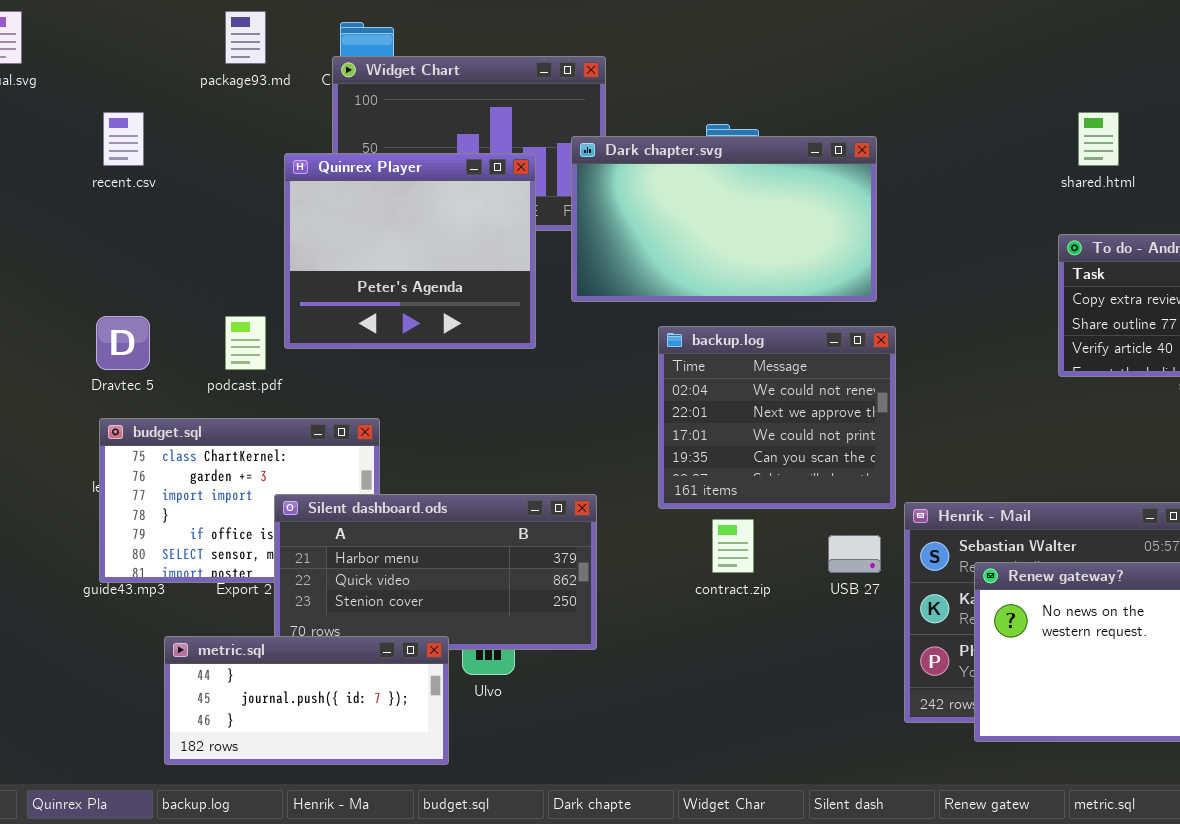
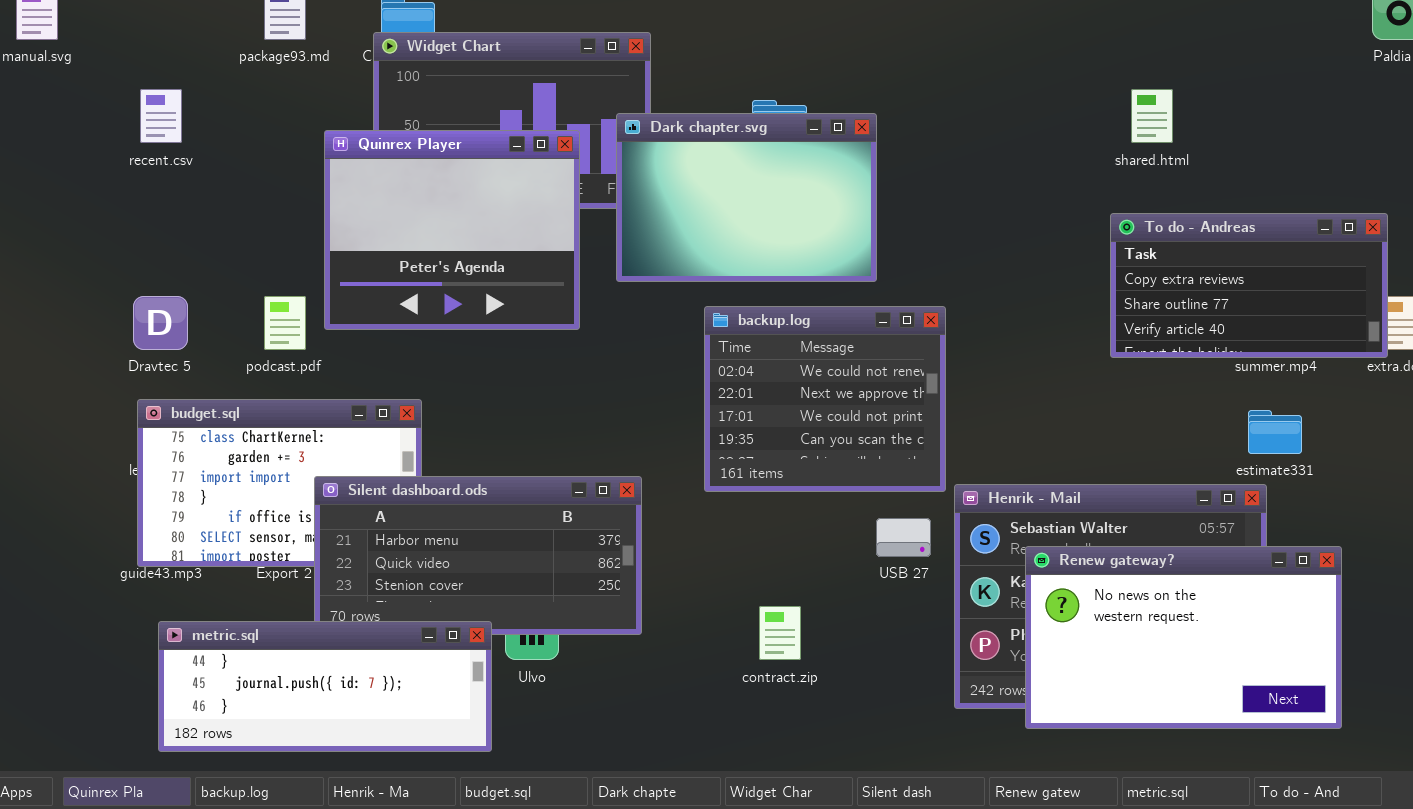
Dark chapter.svg: [571,136,877,302] -> [616,113,877,282], resized
contract.zip: [712,519,754,573] -> [759,606,801,660], moved
metric.sql: [164,636,449,765] -> [158,621,492,752], resized

